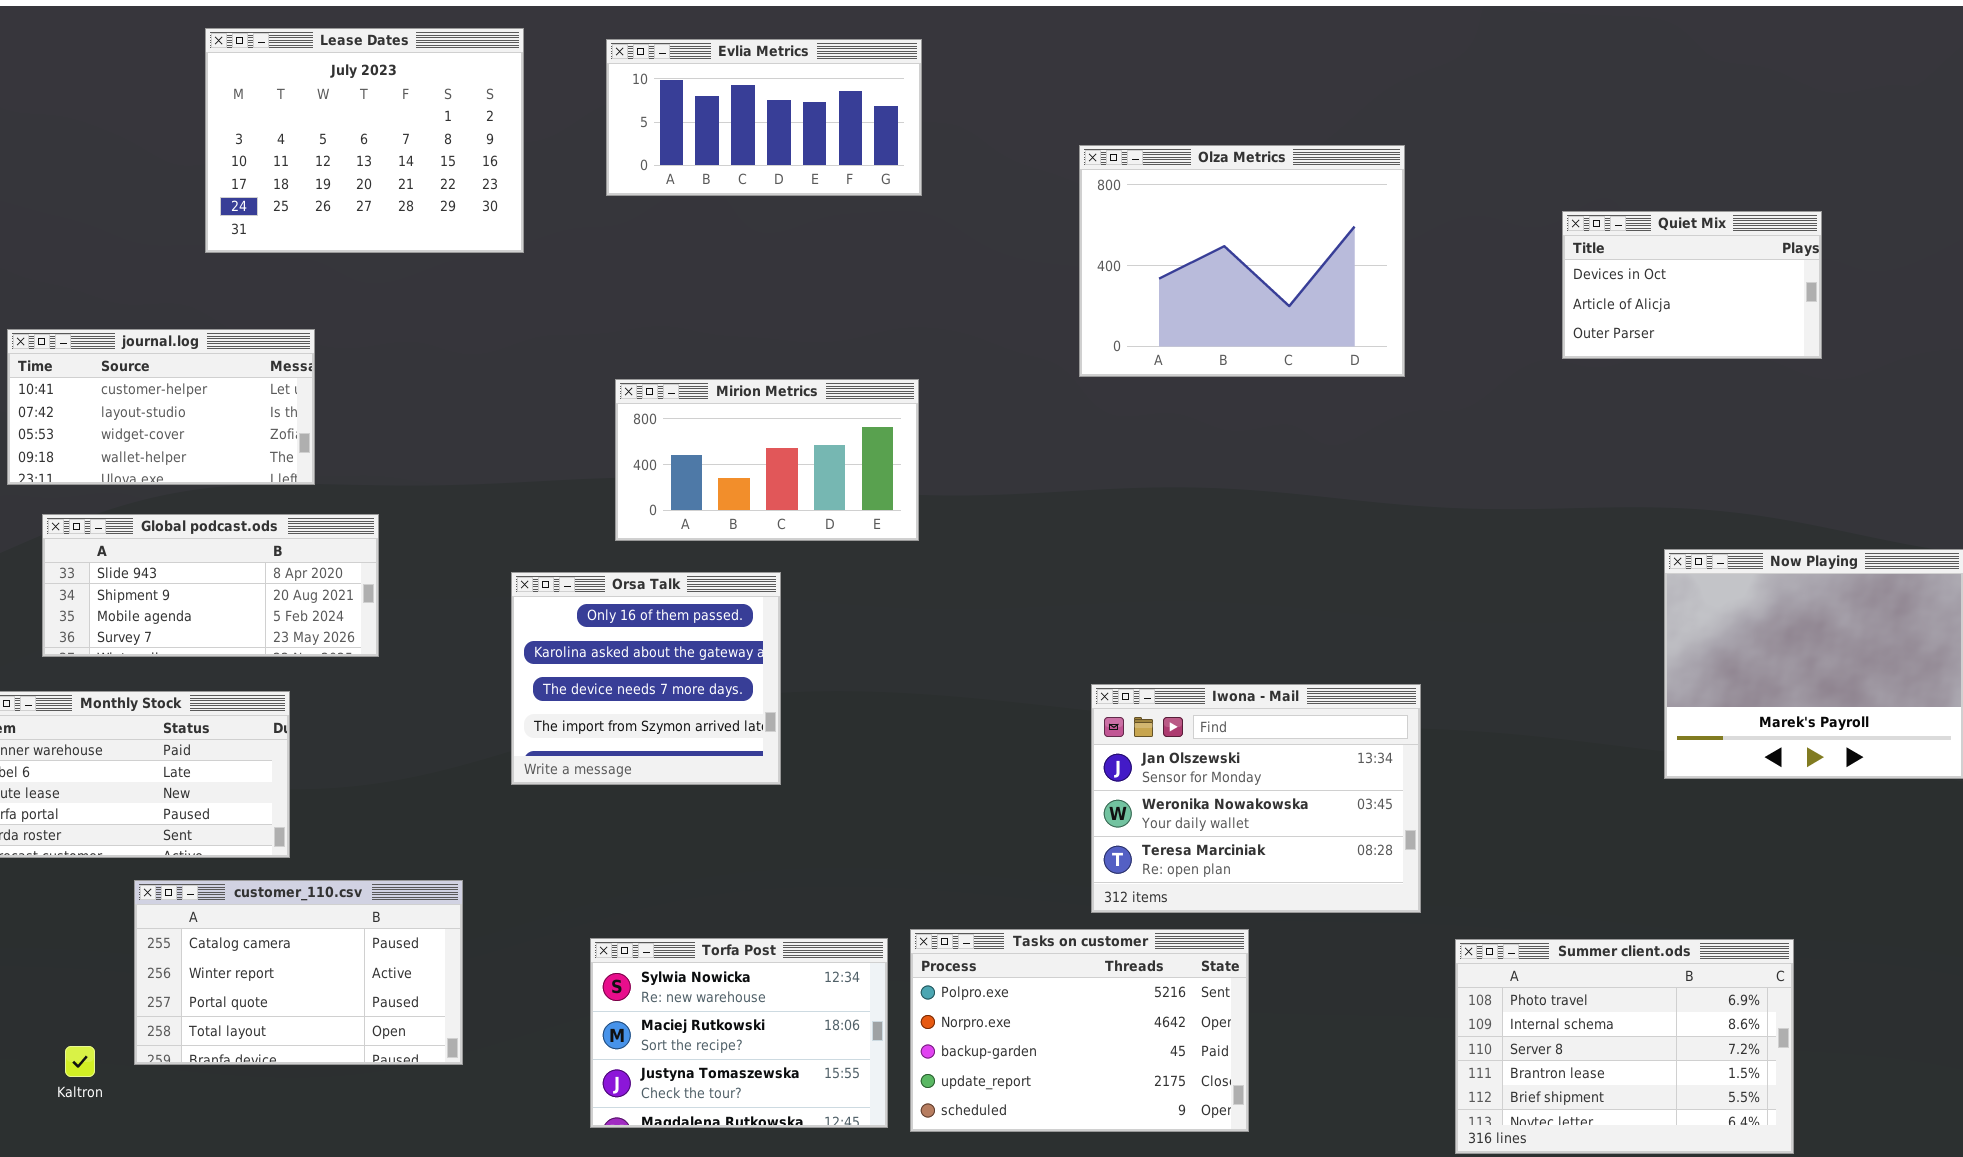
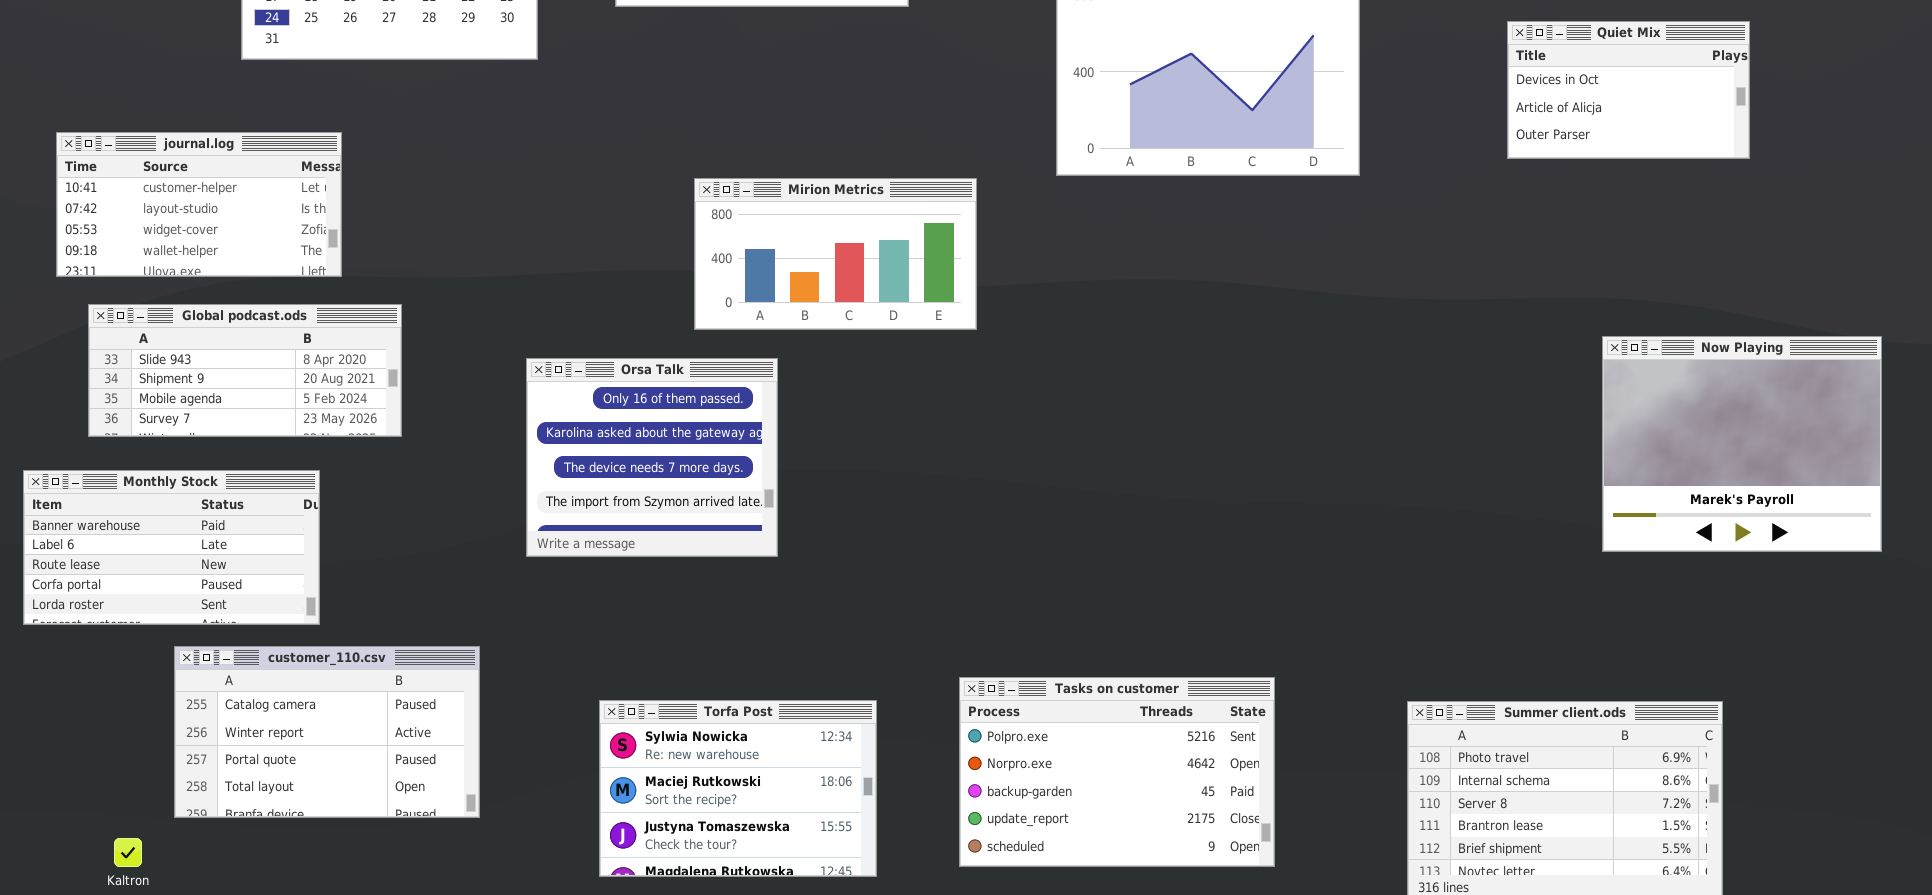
Mirion Metrics: [615,379,919,541] -> [694,178,977,330], moved
Iwona - Mail: [1091,684,1421,913] -> none, closed
Tasks on customer: [910,929,1249,1132] -> [959,677,1275,867], moved
Kaltron: [65,1046,95,1077] -> [114,838,142,867], moved

